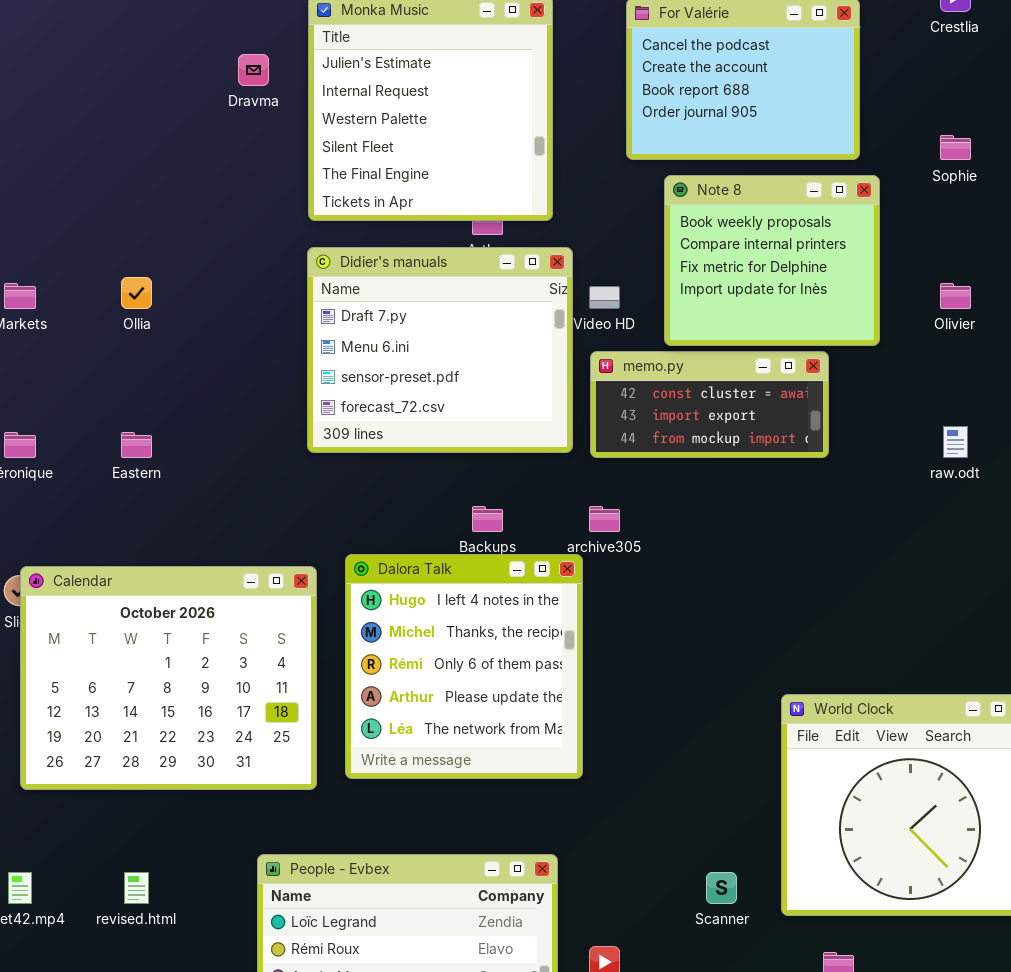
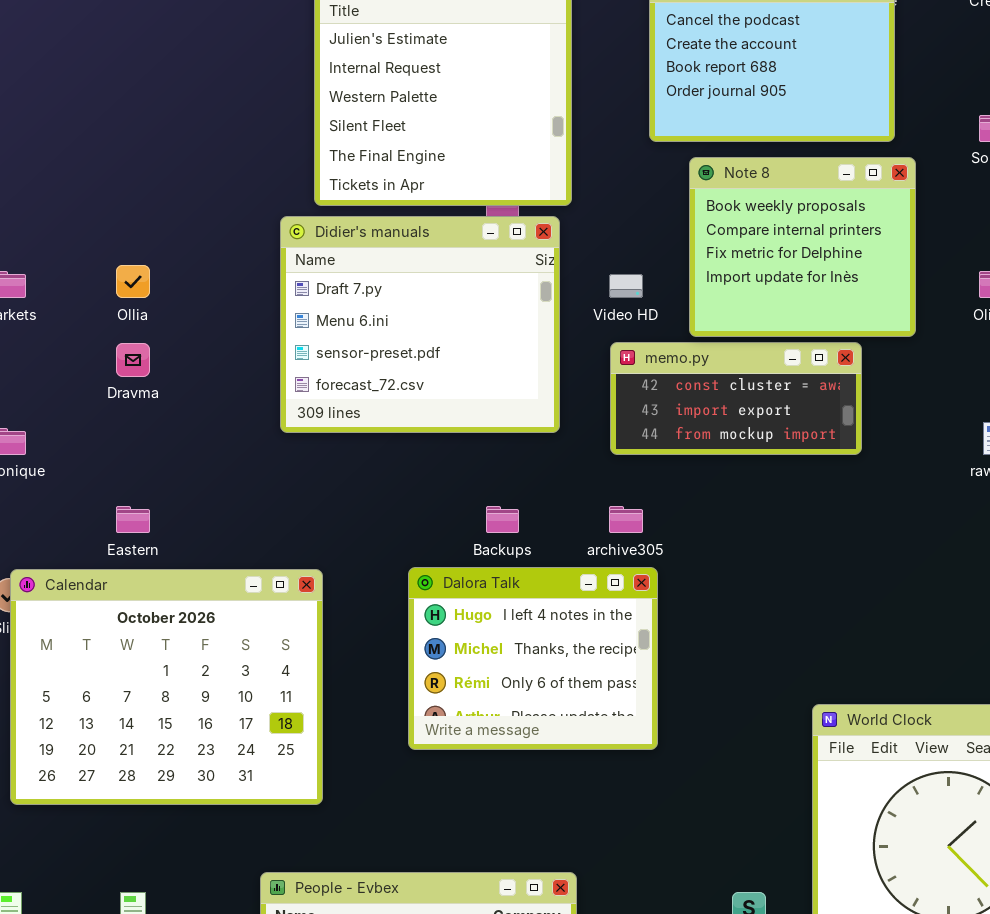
Dravma: [238,54,269,86] -> [116,343,150,377], moved
Didier's manuals: [307,247,573,453] -> [280,216,560,433], moved
Eastern: [121,432,152,458] -> [116,506,150,533], moved
Dalora Talk: [345,554,583,779] -> [408,567,658,750], moved, resized

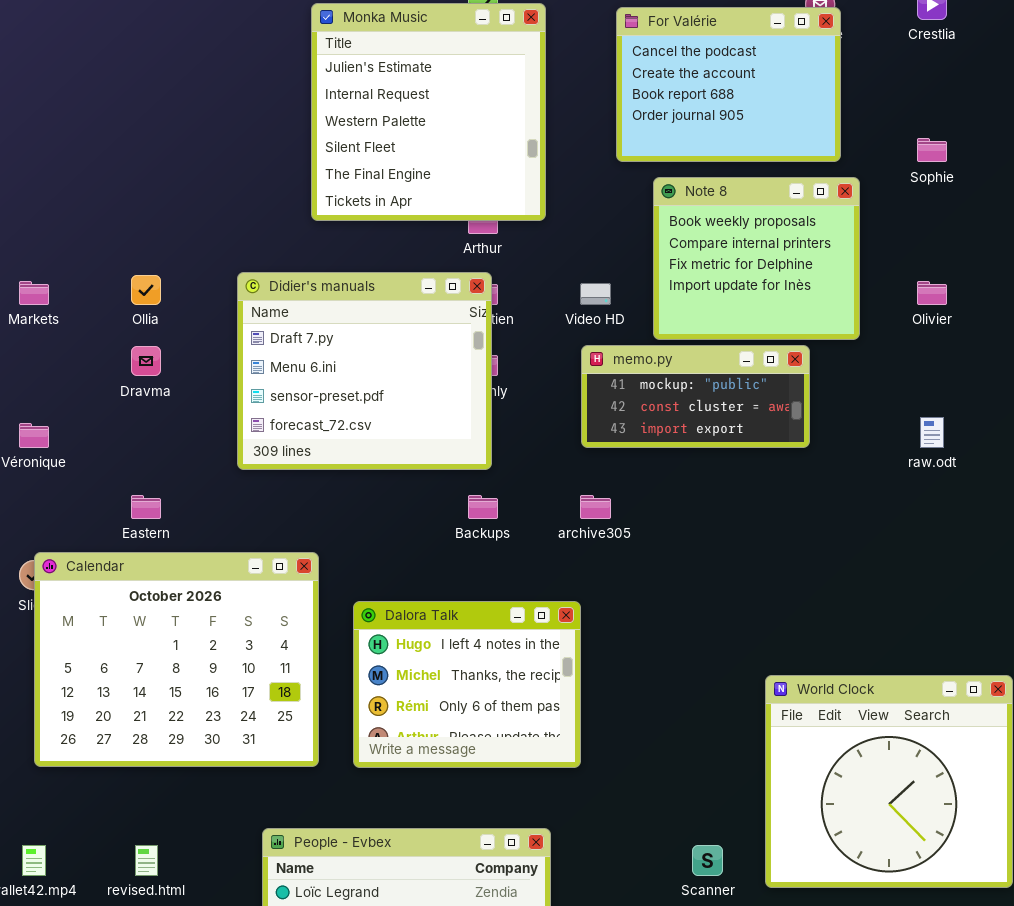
Didier's manuals: [280,216,560,433] -> [237,272,492,470], moved
memo.py: [610,342,862,455] -> [581,345,810,448], scrolled up 1 row
Dalora Talk: [408,567,658,750] -> [353,601,581,768], moved

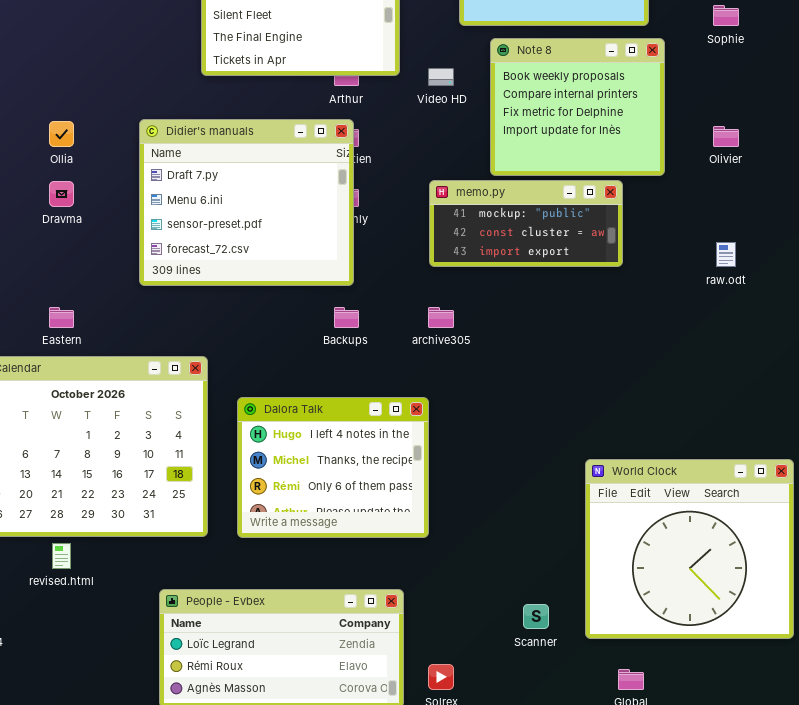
Video HD: [580,283,611,305] -> [428,68,454,86], moved
revised.html: [135,845,158,876] -> [52,543,71,569], moved

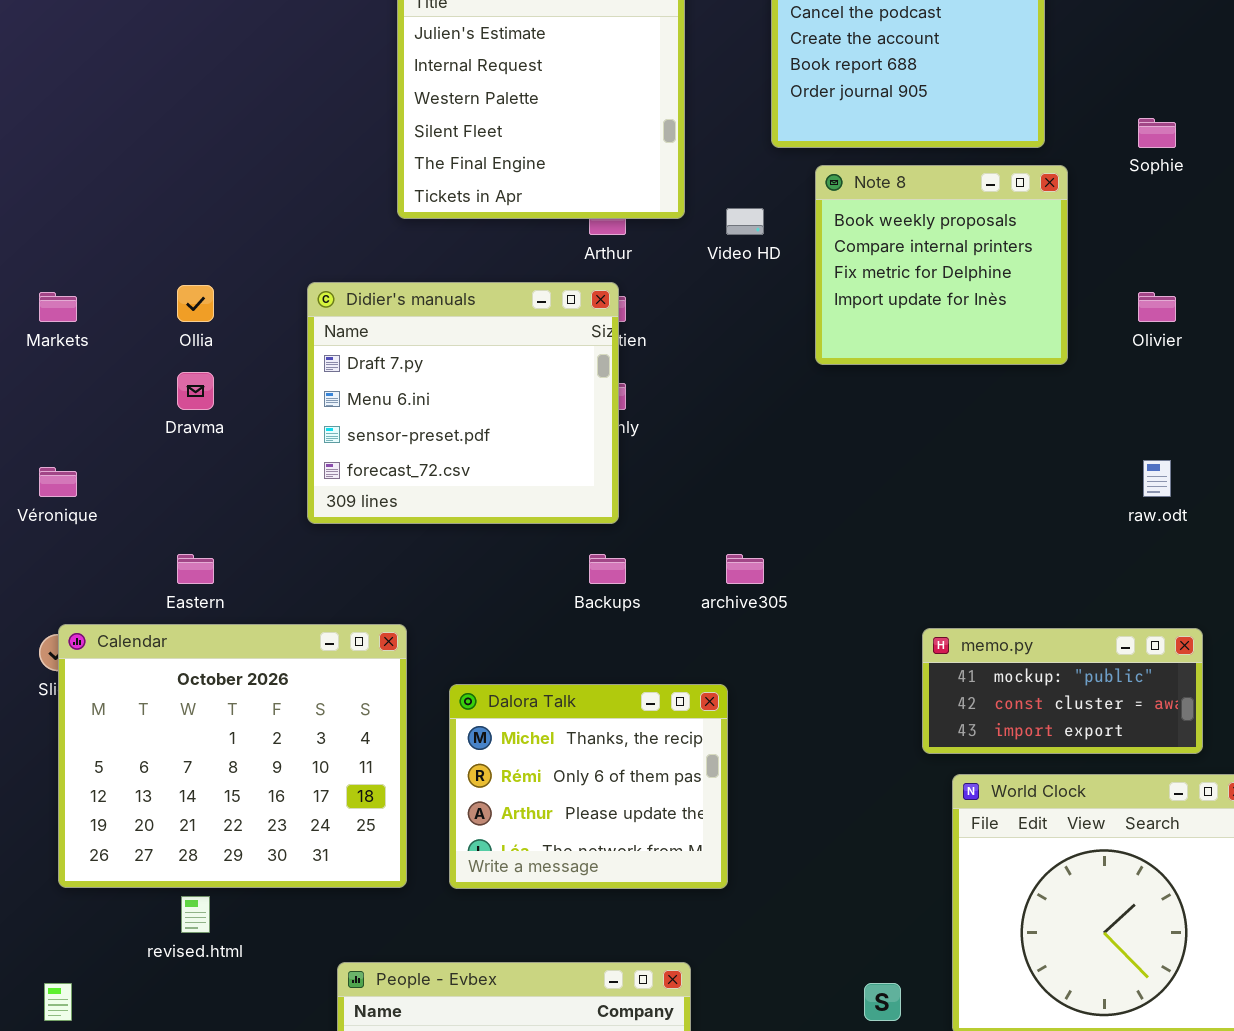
memo.py: [429,180,623,267] -> [922,628,1203,754], moved
Dalora Talk: [237,397,429,538] -> [449,684,728,889], scrolled down 1 row

